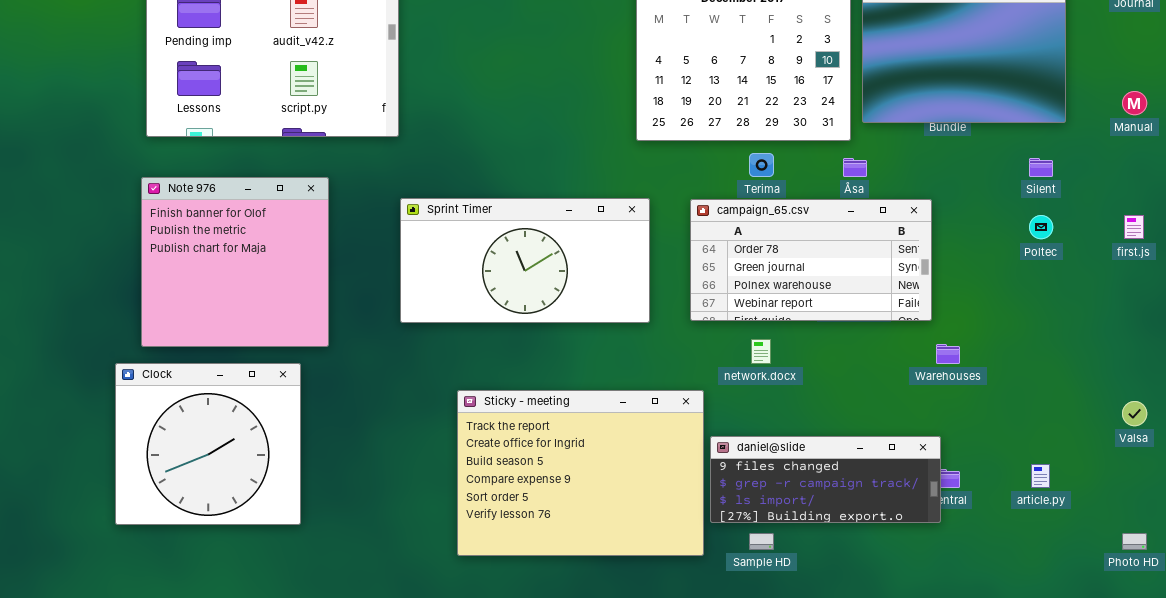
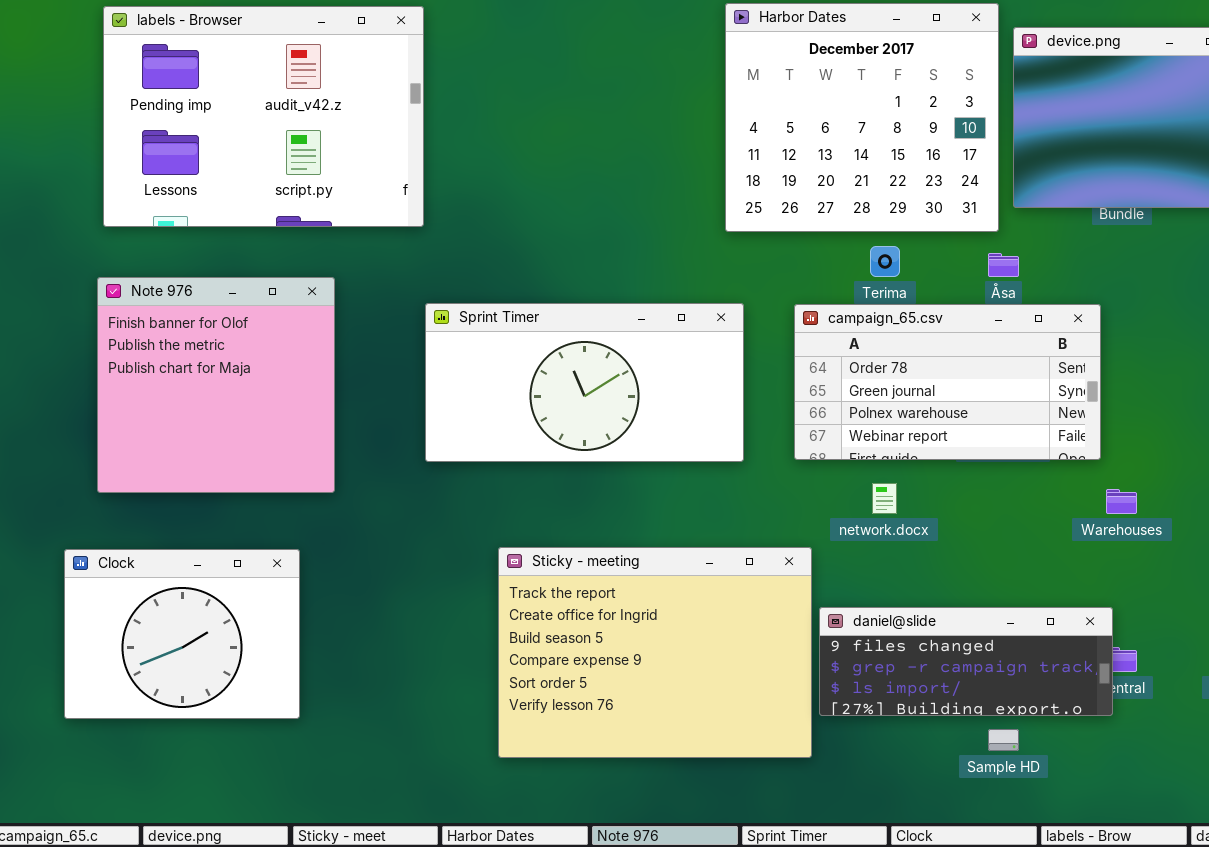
Clock: [115,363,301,525] -> [64,549,300,719], resized
Sample HD: [749,533,774,550] -> [988,729,1019,751], moved

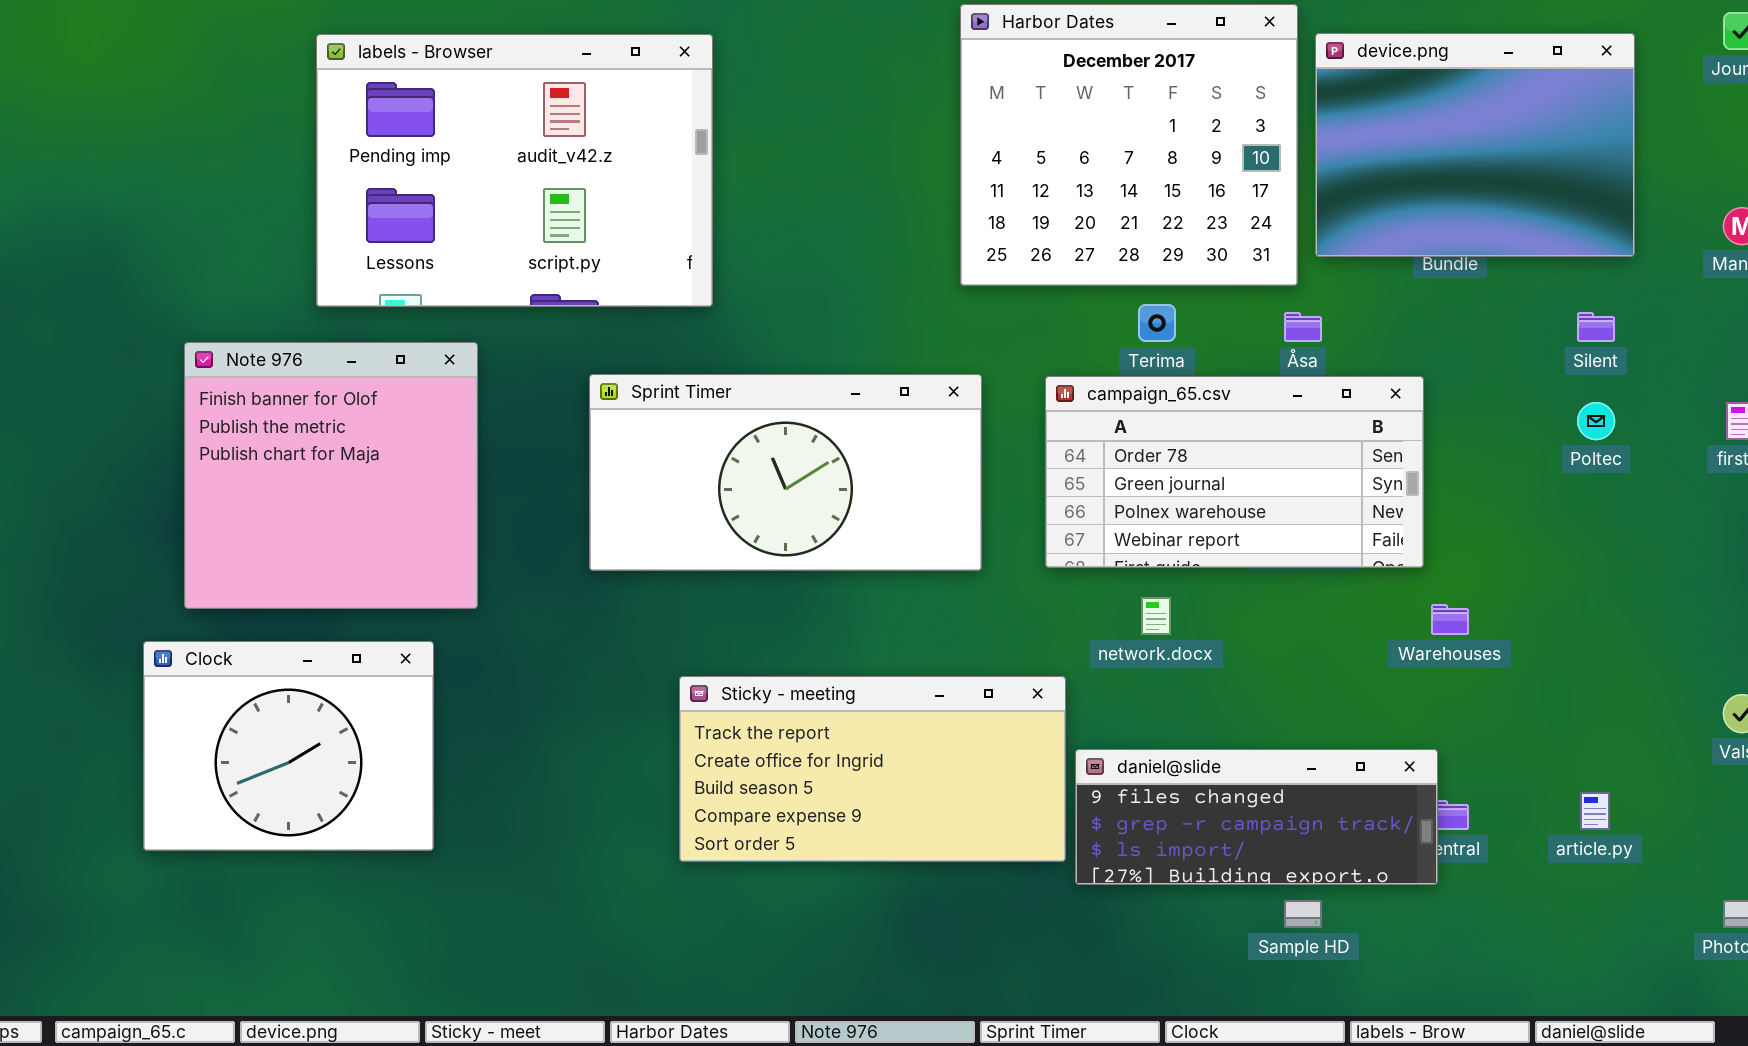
labels - Browser: [103,6,424,227] -> [316,34,713,307], moved
Sticky - meeting: [498,547,812,758] -> [679,676,1066,862], resized
Clock: [64,549,300,719] -> [143,641,434,851], moved

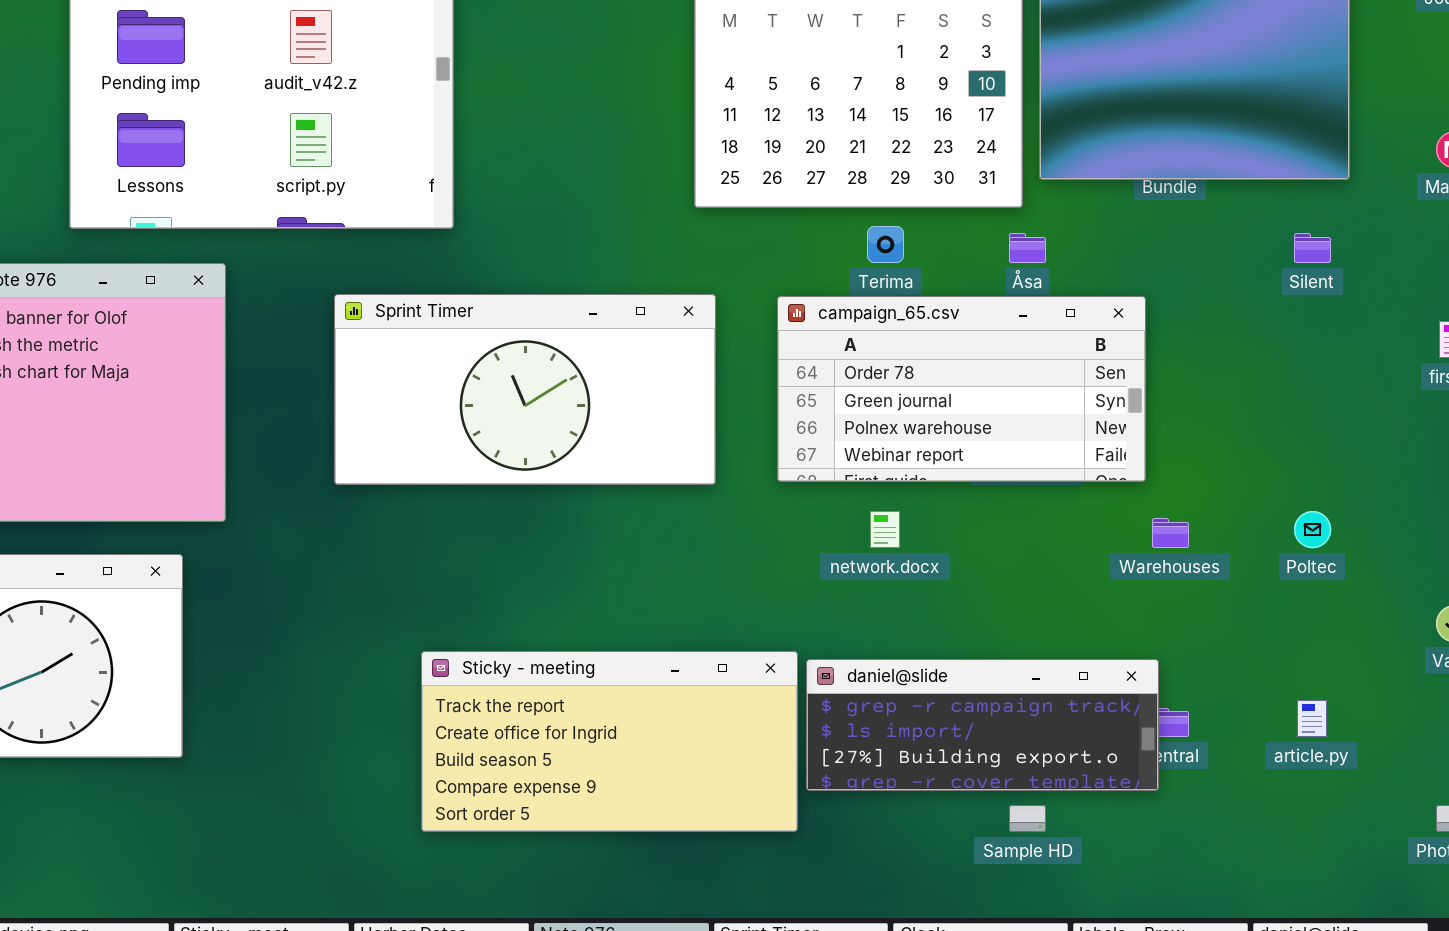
Poltec: [1577,402,1615,440] -> [1294,511,1331,548], moved
Sticky - meeting: [679,676,1066,862] -> [421,651,798,832], moved
daniel@slide: [1075,749,1438,885] -> [806,659,1159,791], scrolled down 1 row

